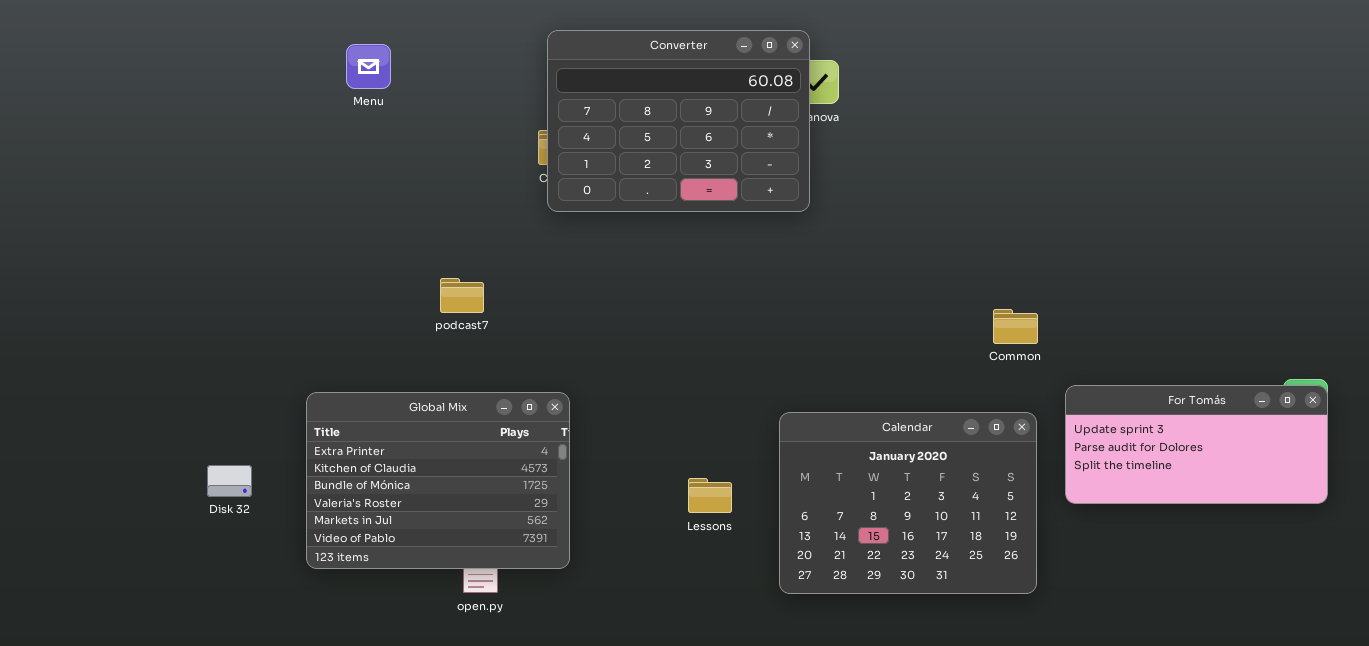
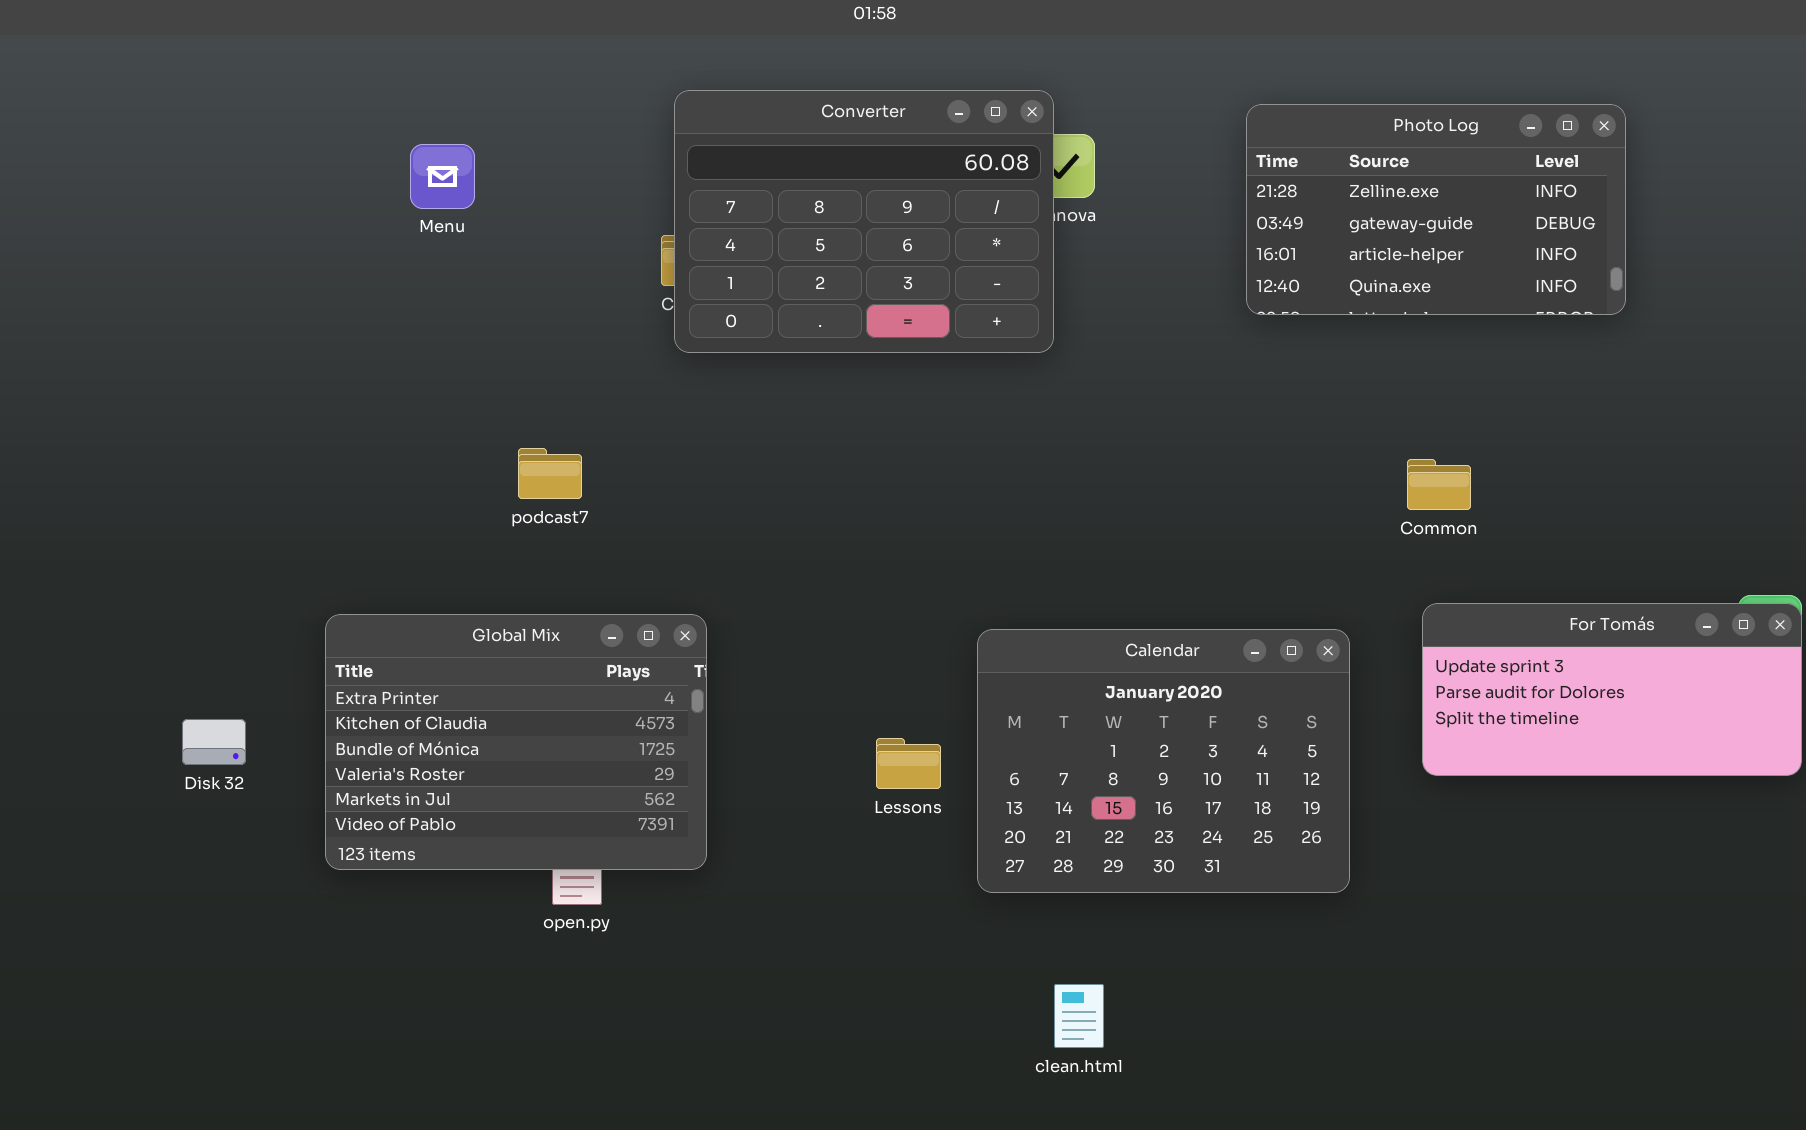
Photo Log: none -> [1246,104,1626,315], opened
Menu: [346,44,391,89] -> [410,144,475,209], moved
Common: [993,309,1038,344] -> [1407,459,1471,510], moved
Calendar: [779,412,1037,594] -> [977,629,1350,893], moved

